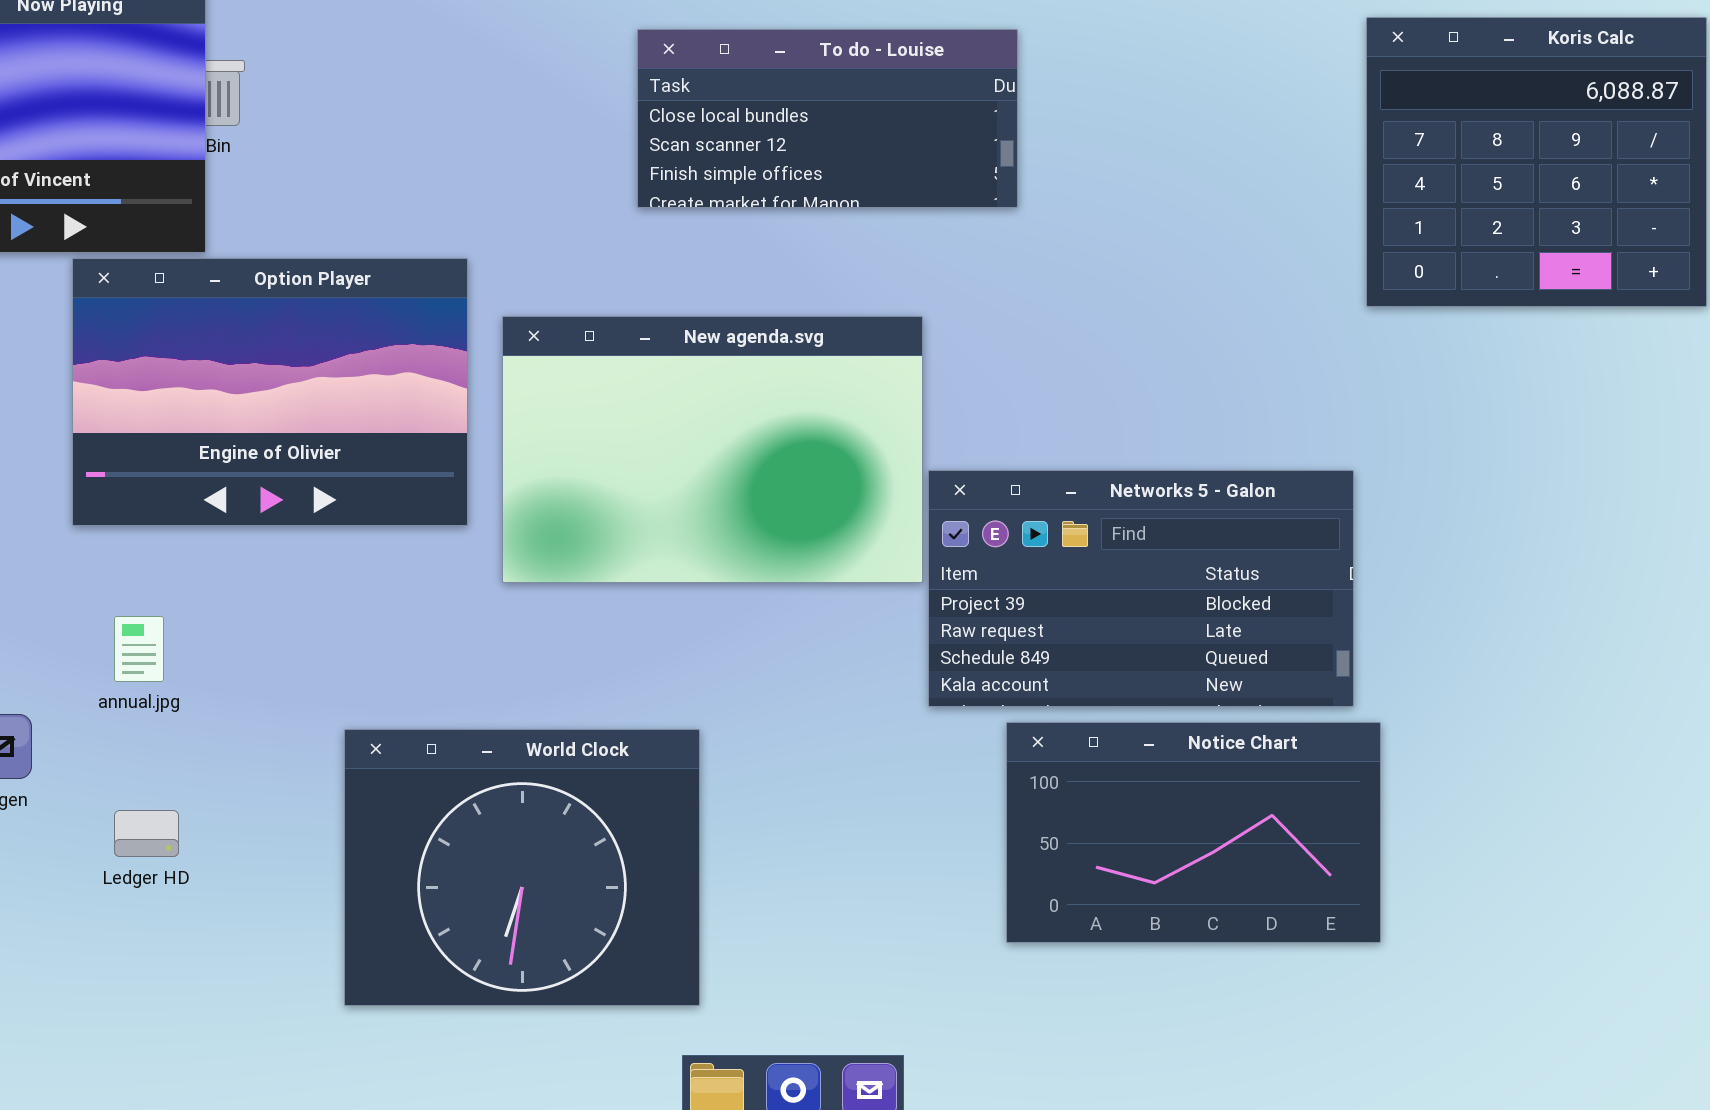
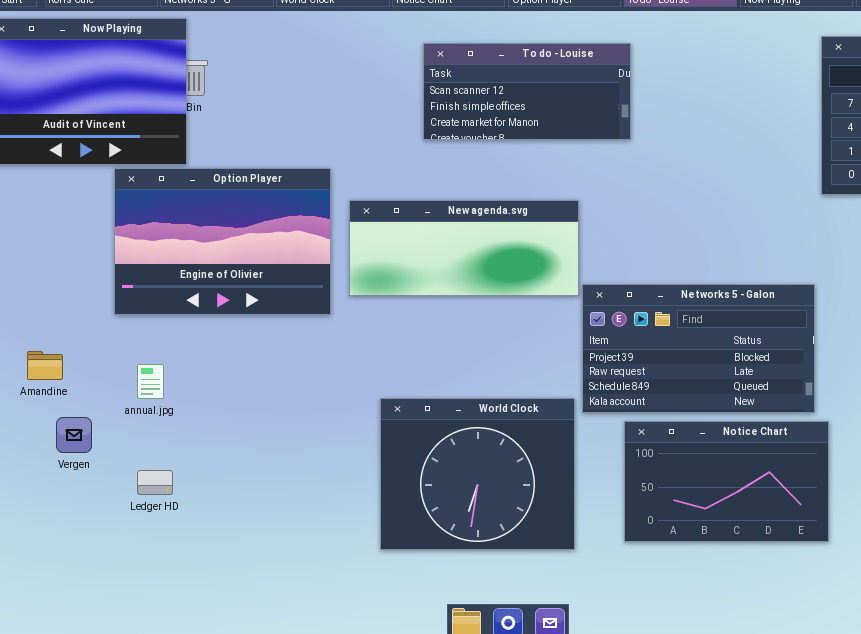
To do - Louise: [637,29,1018,208] -> [423,43,631,140], scrolled down 1 row
New agenda.svg: [502,316,923,583] -> [349,200,579,296], resized
World Clock: [344,729,700,1006] -> [380,398,575,550], moved

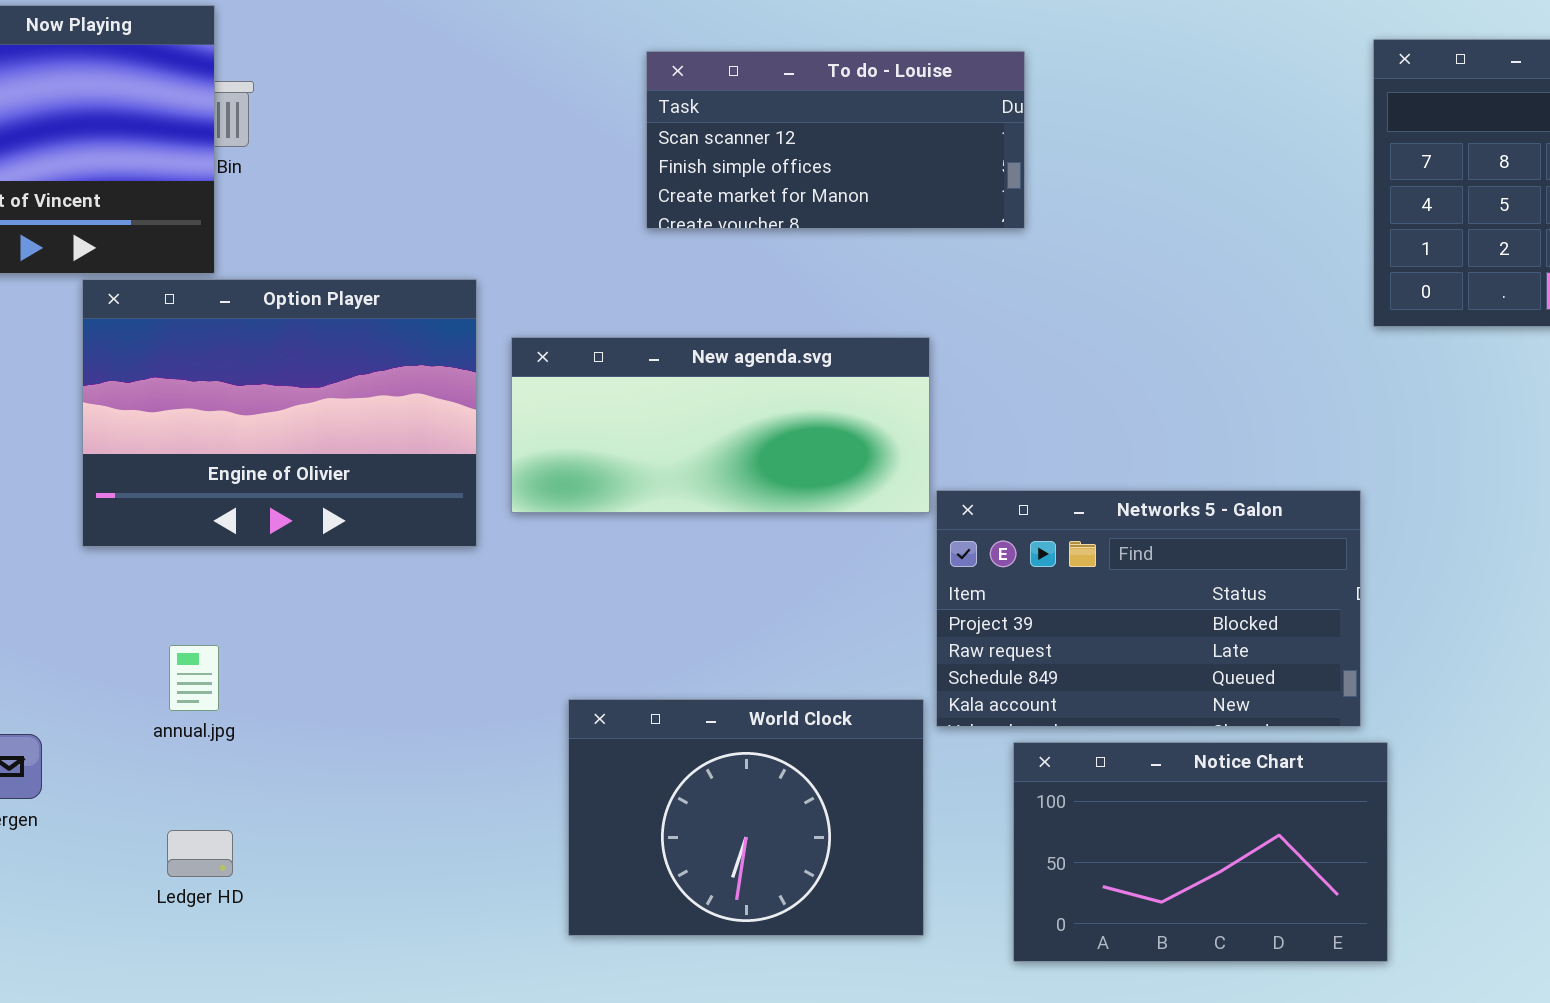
annual.jpg: [137,364,164,399] -> [169,645,219,711], moved
World Clock: [380,398,575,550] -> [568,699,924,936], resized
Ledger HD: [137,470,173,495] -> [167,830,233,877], moved

